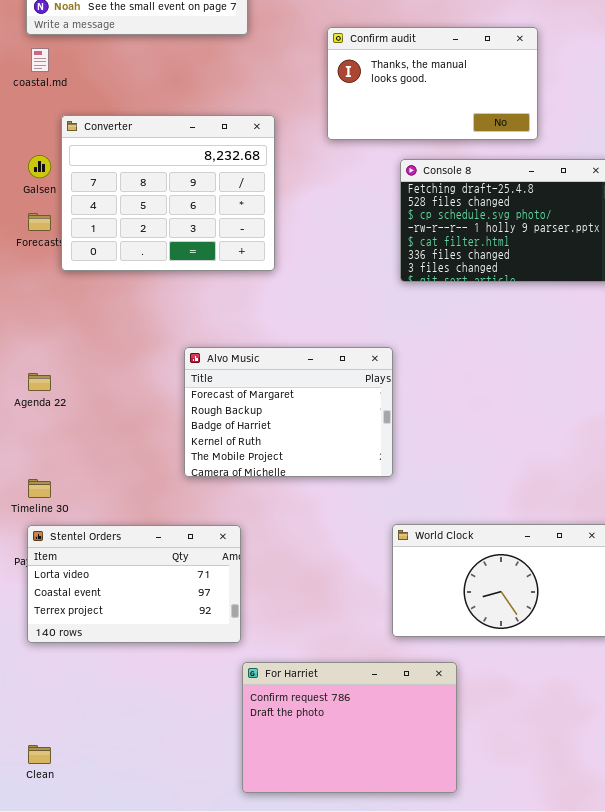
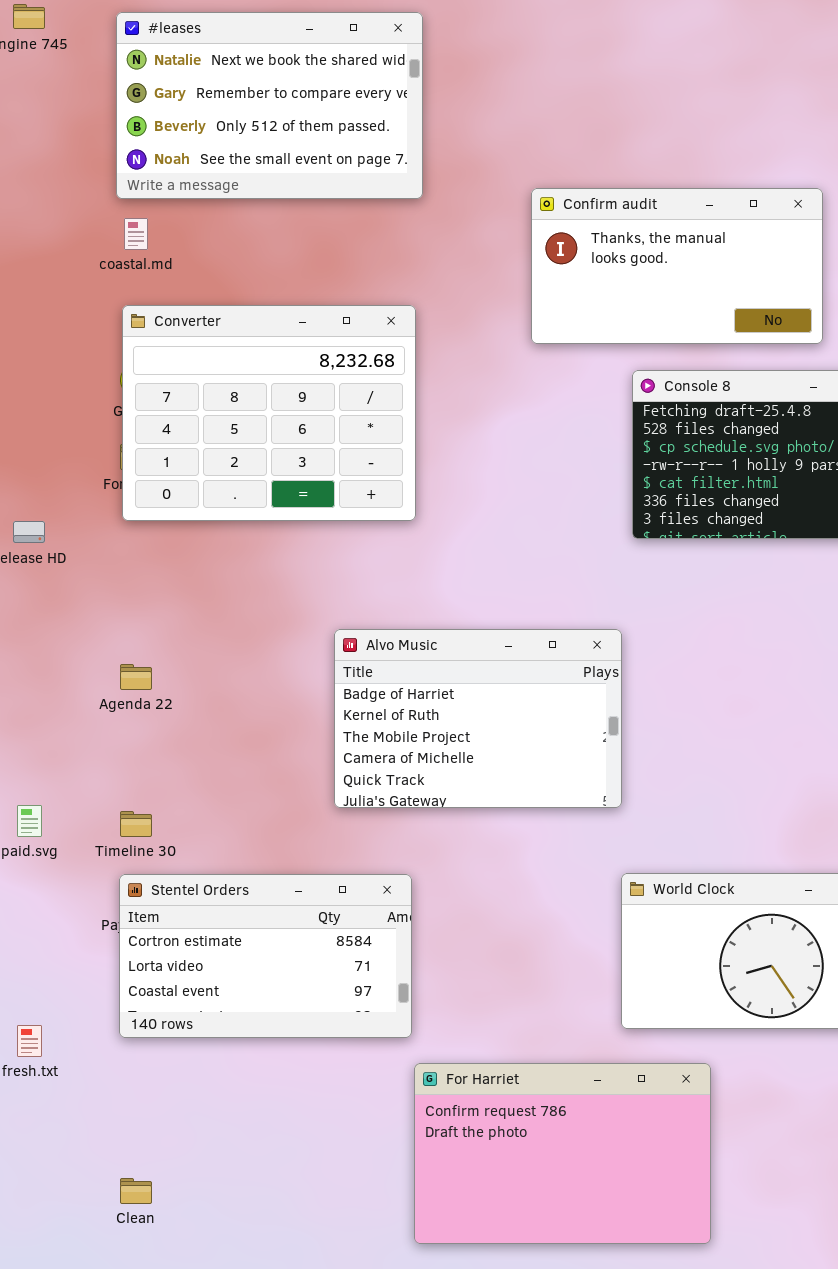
Converter: [61,115,275,271] -> [122,305,416,521], moved
Alvo Music: [184,347,393,477] -> [334,629,622,808], scrolled down 2 rows
Stentel Orders: [27,525,241,643] -> [119,874,412,1038], scrolled up 1 row

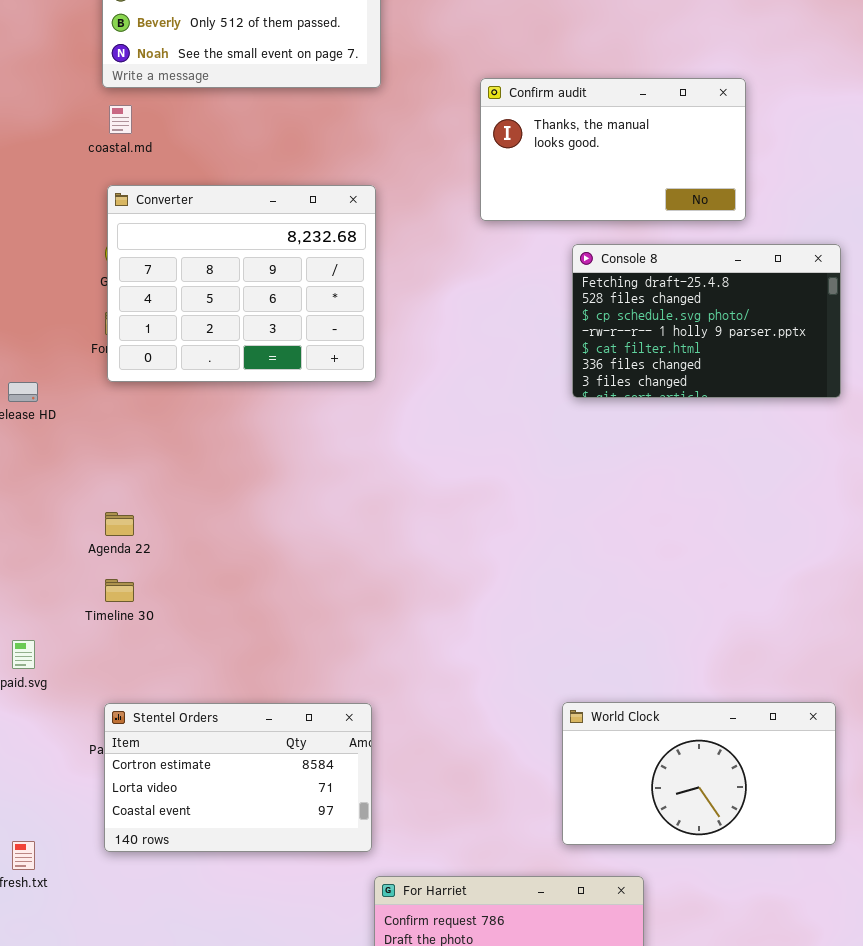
Alvo Music: [334,629,622,808] -> none, closed
Timeline 30: [120,811,152,837] -> [105,579,134,602], moved

